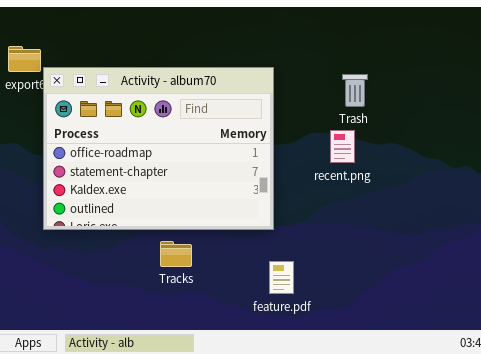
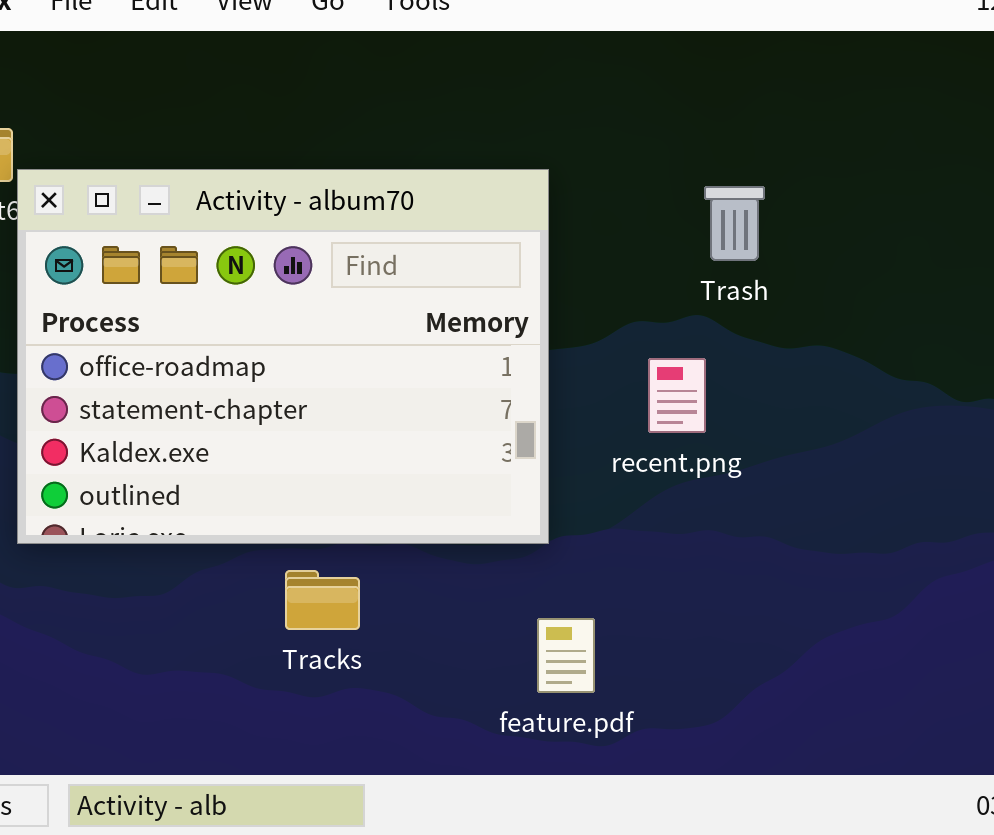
recent.png: [330,130,355,163] -> [648,358,706,433], moved

